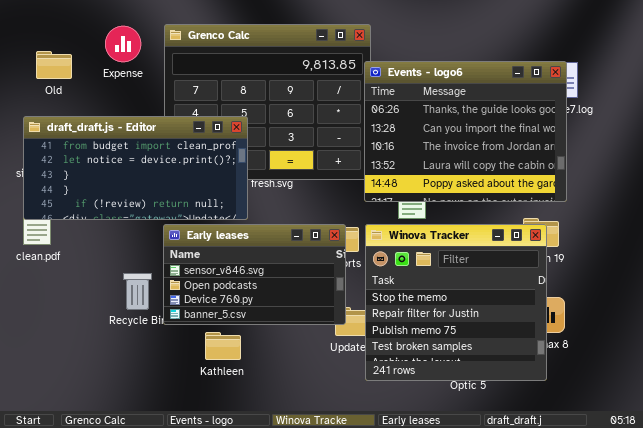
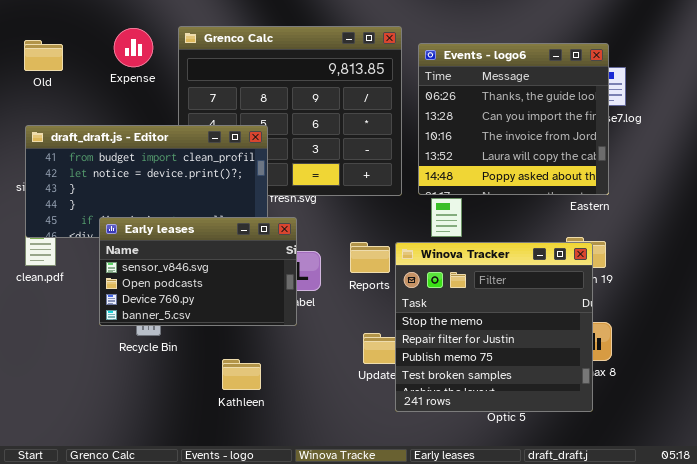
Old: [36,51,72,79] -> [24,40,63,71], moved
Events - logo6: [364,61,567,202] -> [418,43,609,195], moved, resized
Early leases: [163,224,346,325] -> [99,217,297,326], moved

